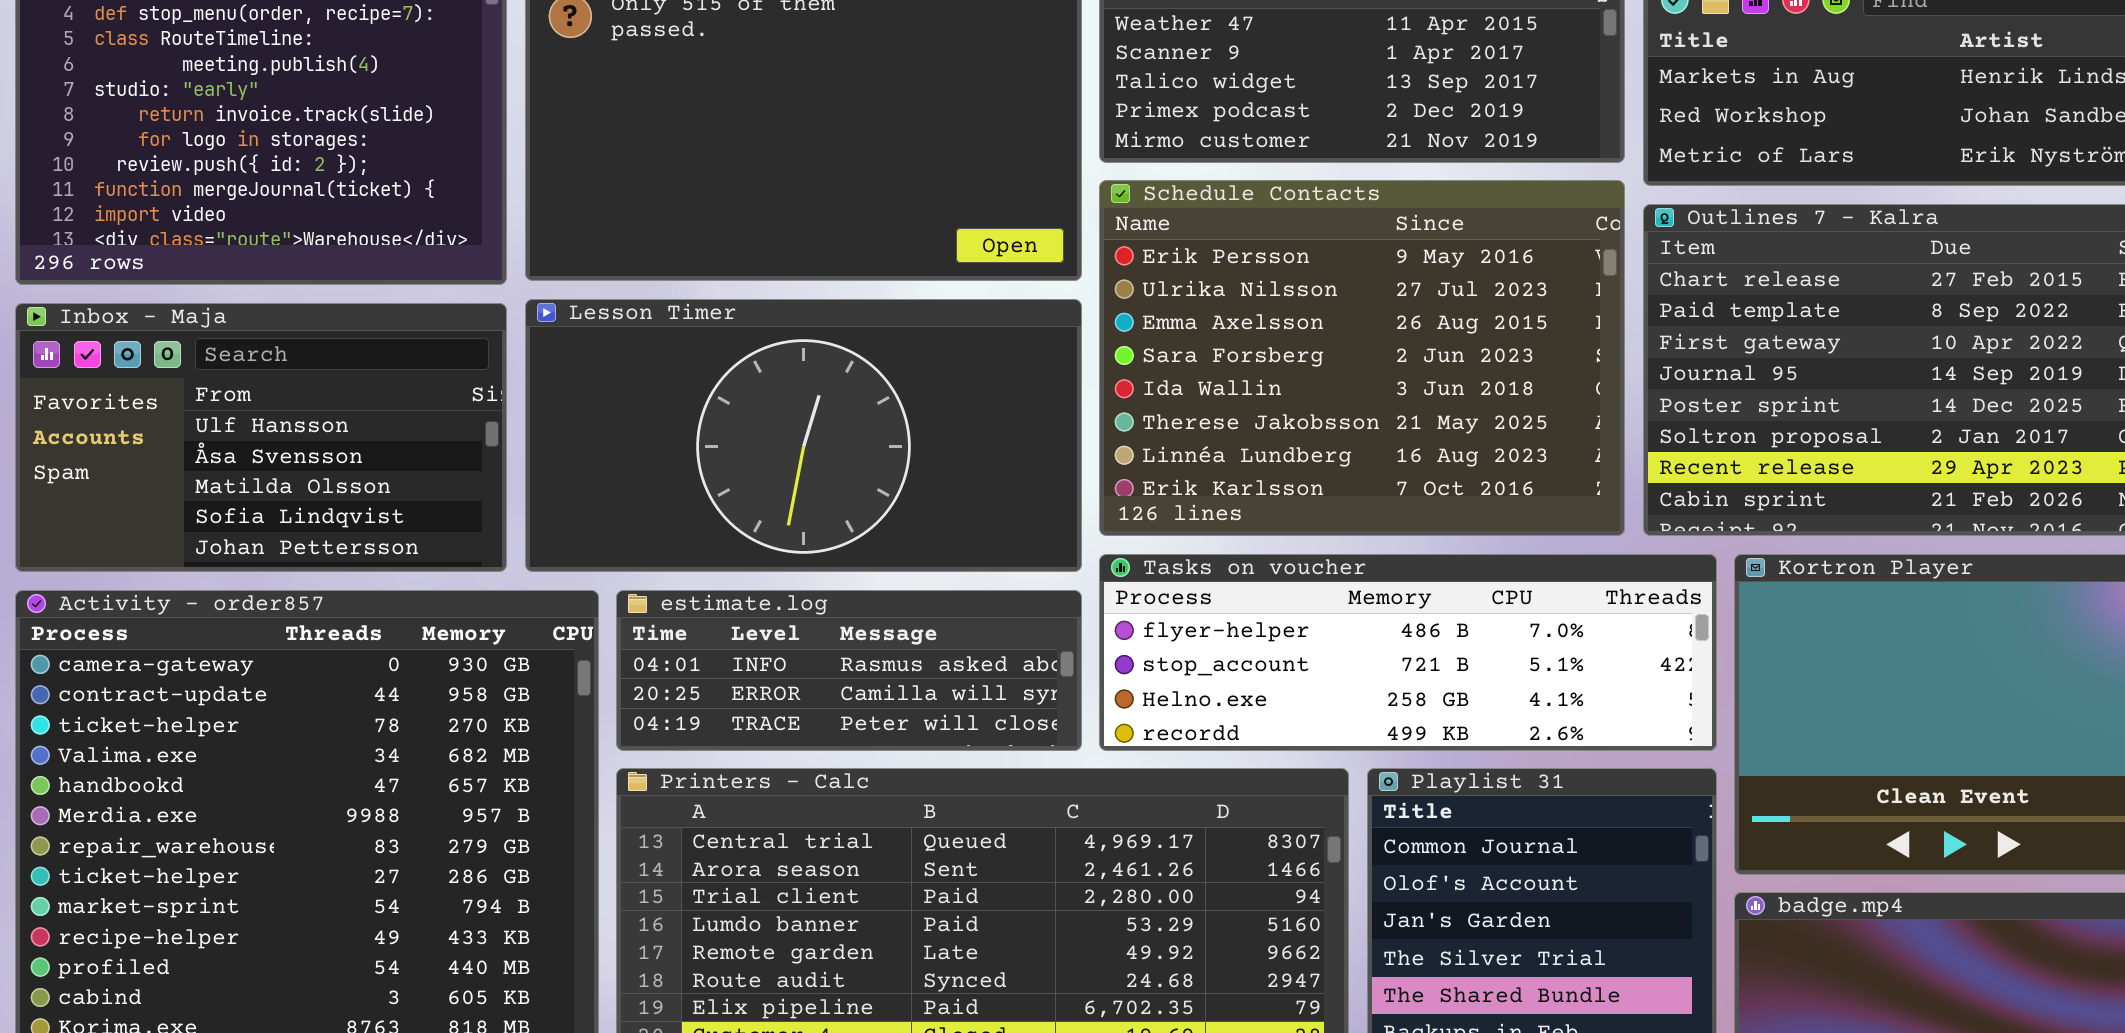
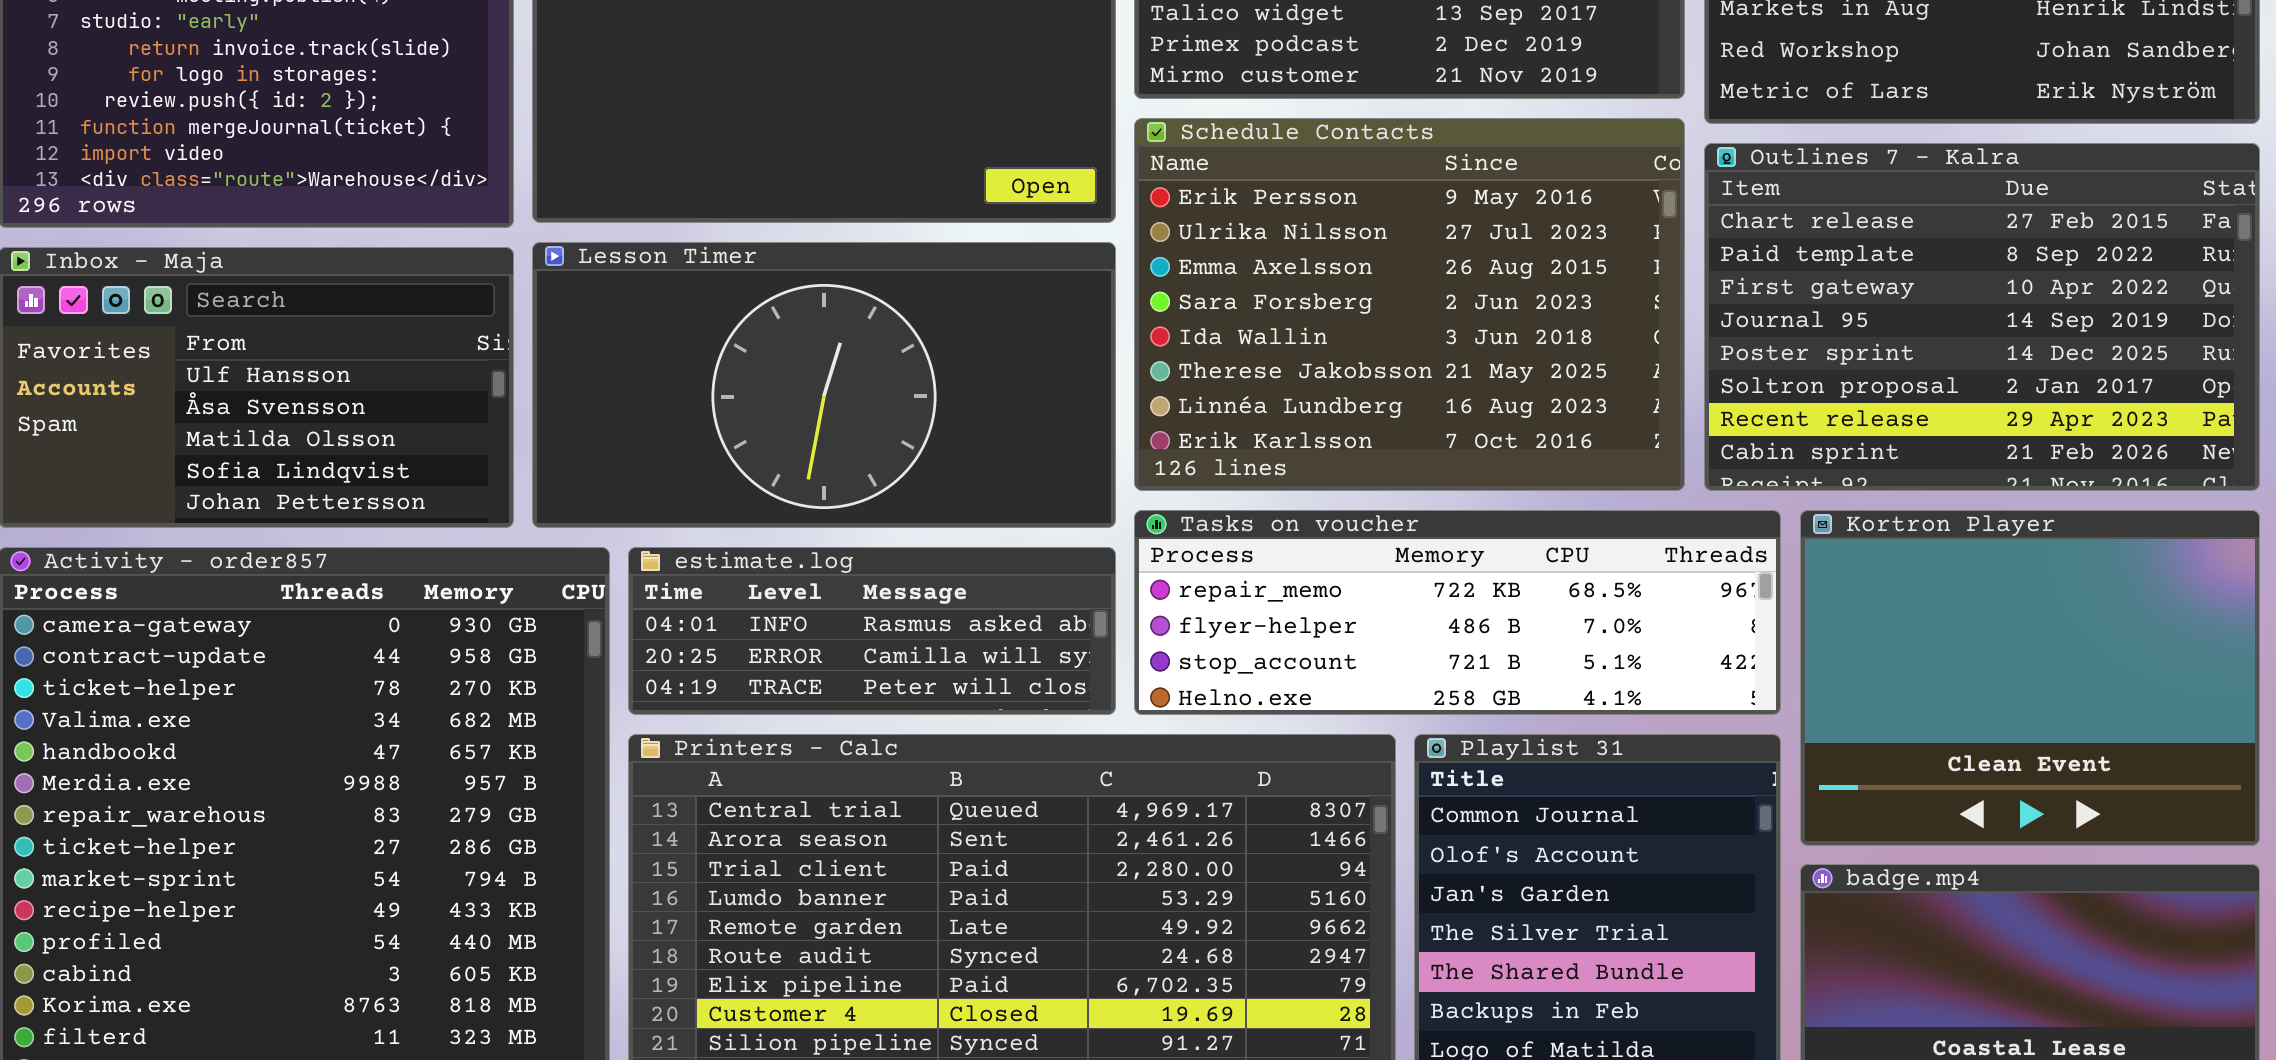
Tasks on voucher: [1099,554,1717,751] -> [1134,510,1781,715], scrolled up 1 row

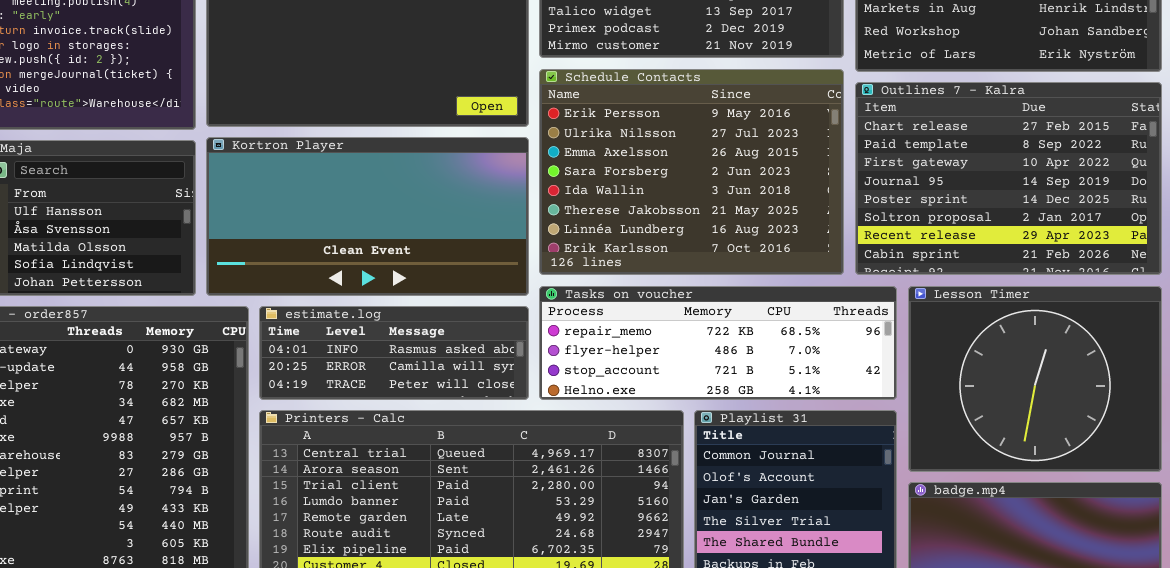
Lesson Timer: [532,242,1116,528] -> [908,286,1162,472], moved, resized
Kortron Player: [1800,510,2260,846] -> [206,137,529,296], moved, resized

